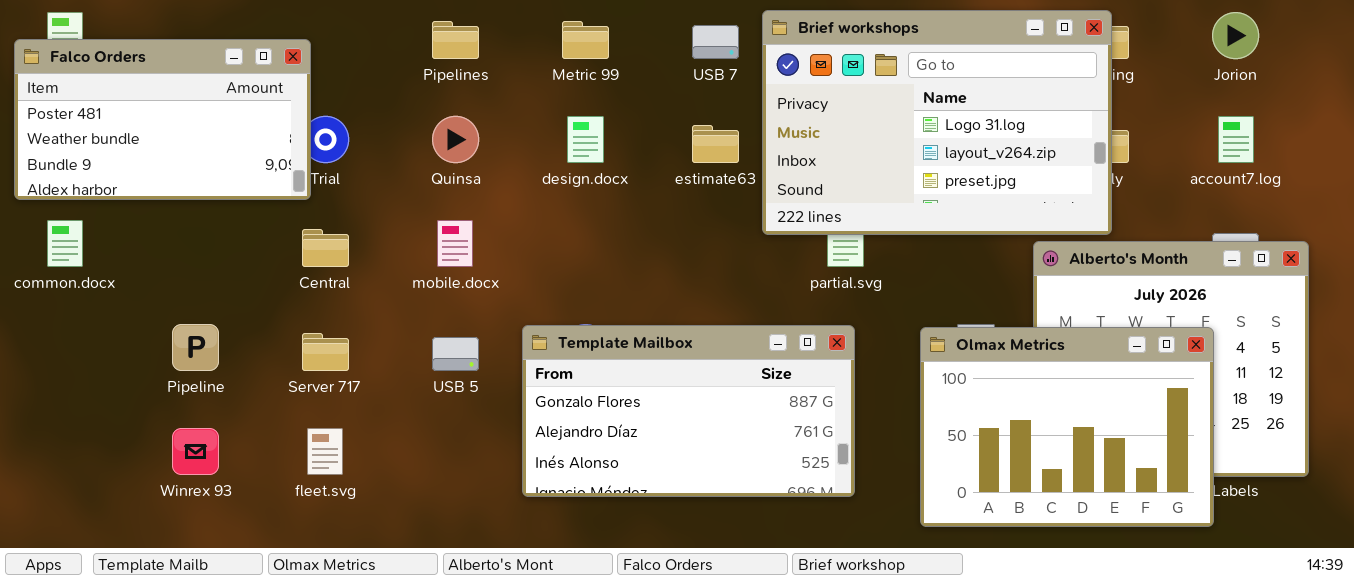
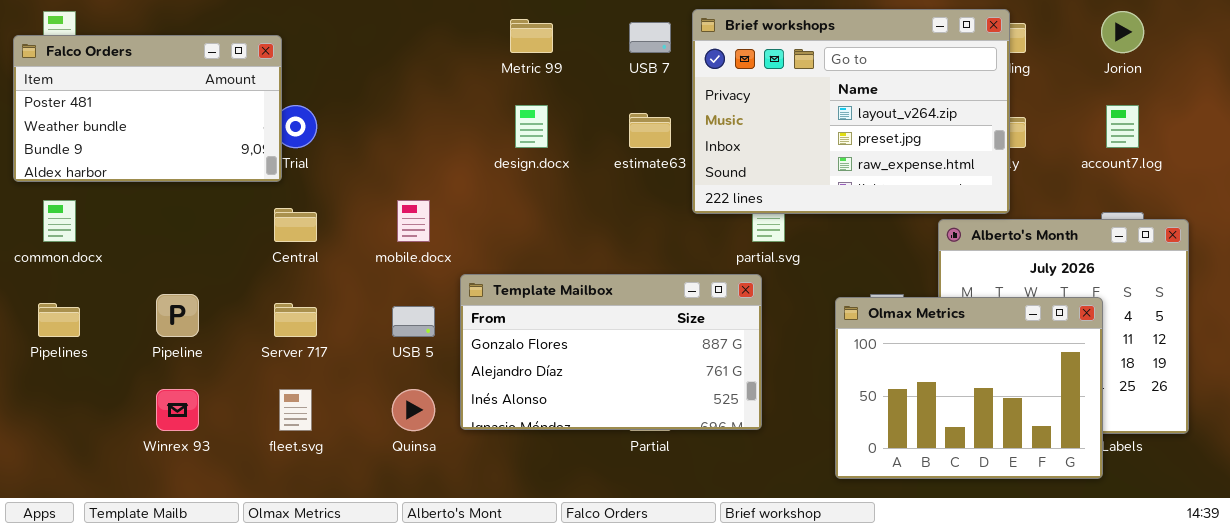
Brief workshops: [762,10,1112,235] -> [692,9,1010,214], scrolled down 1 row
Pipelines: [432,21,479,59] -> [38,303,80,337], moved
Quinsa: [432,116,479,163] -> [392,389,435,431], moved
Template Mailbox: [522,325,855,497] -> [460,274,762,430], moved

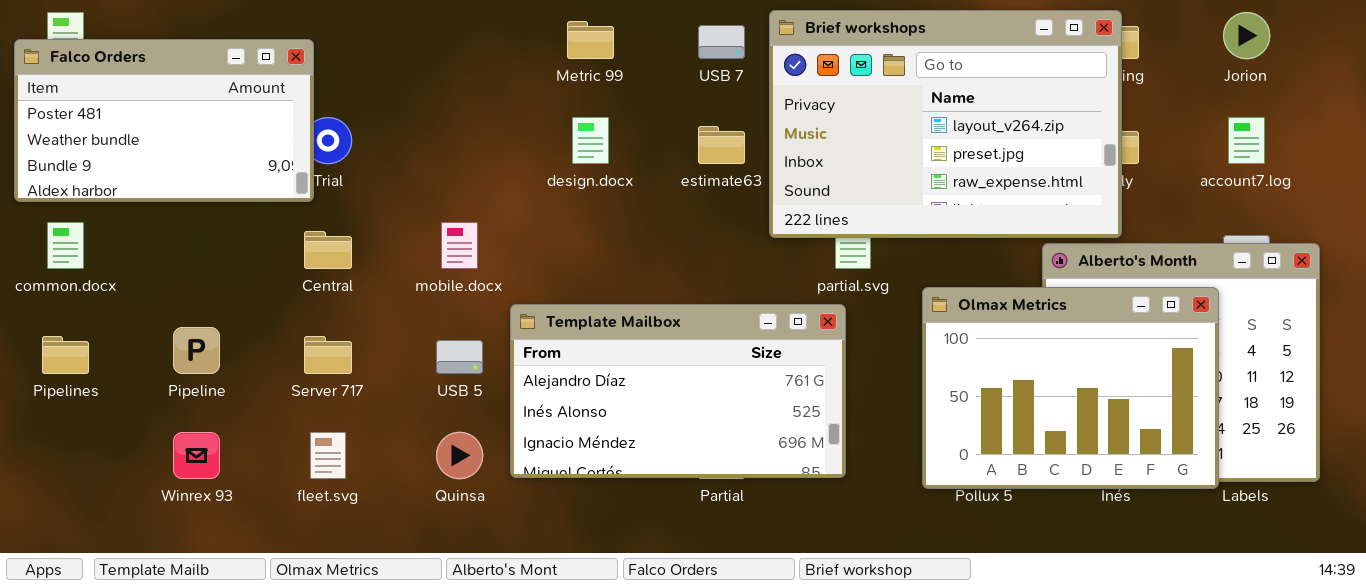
Template Mailbox: [460,274,762,430] -> [510,304,846,478], scrolled down 1 row
Olmax Metrics: [835,297,1103,479] -> [922,287,1219,489], moved

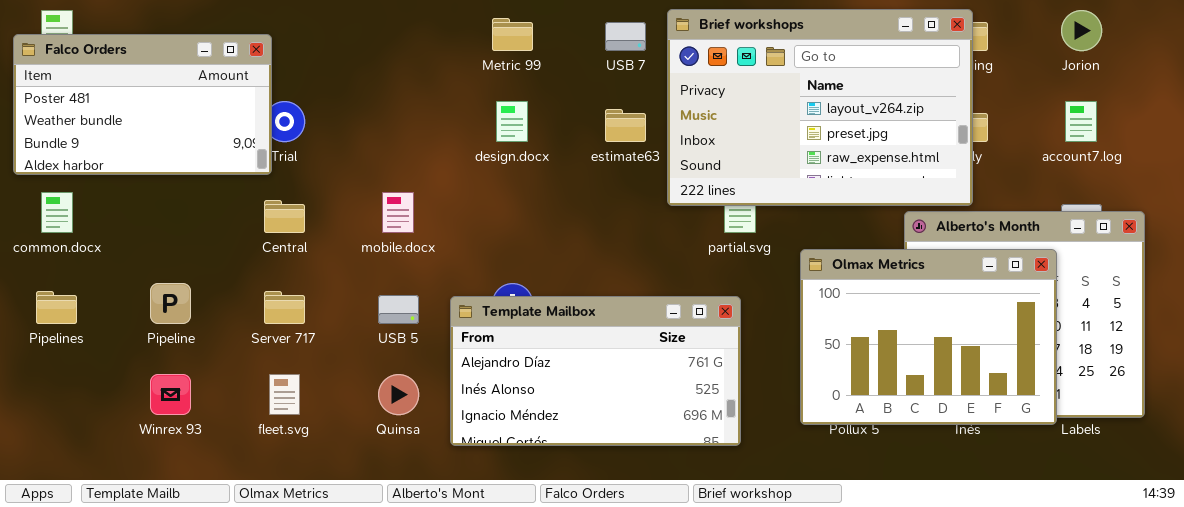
Template Mailbox: [510,304,846,478] -> [450,296,741,446], moved

